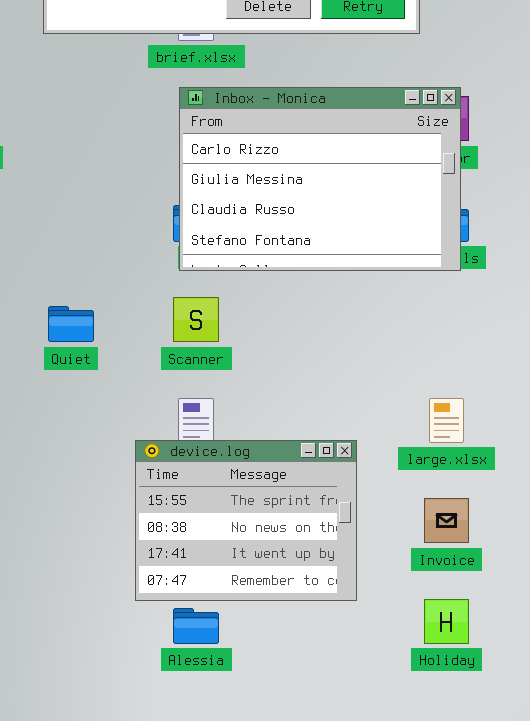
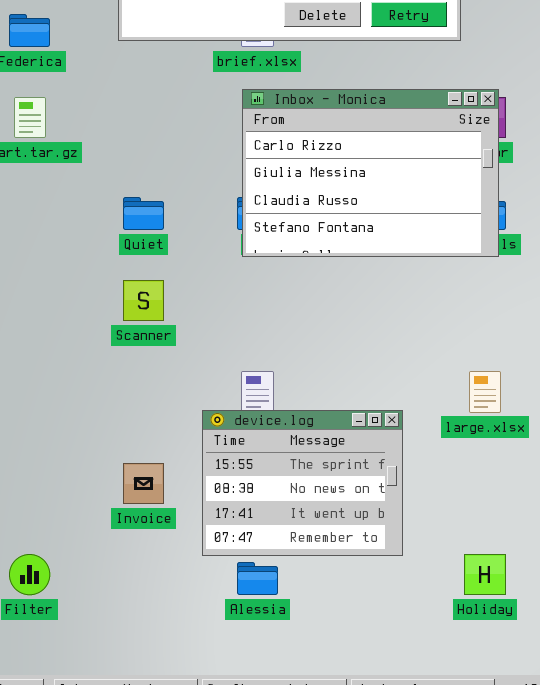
Scanner: [173,297,219,342] -> [123,280,164,321], moved
Quiet: [48,306,94,342] -> [123,197,164,230], moved
Invoice: [424,498,469,543] -> [123,463,164,504], moved

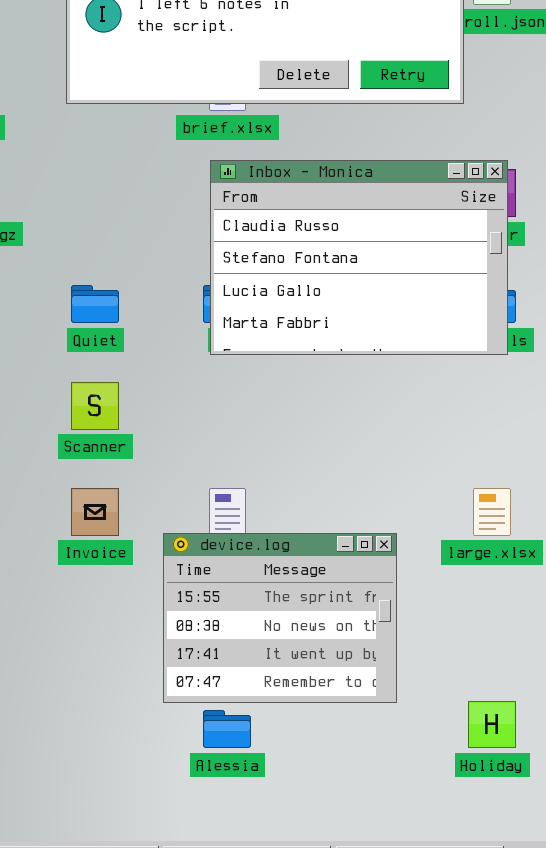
Inbox - Monica: [242,89,499,257] -> [210,160,508,355], scrolled down 2 rows
Invoice: [123,463,164,504] -> [71,488,119,536], moved

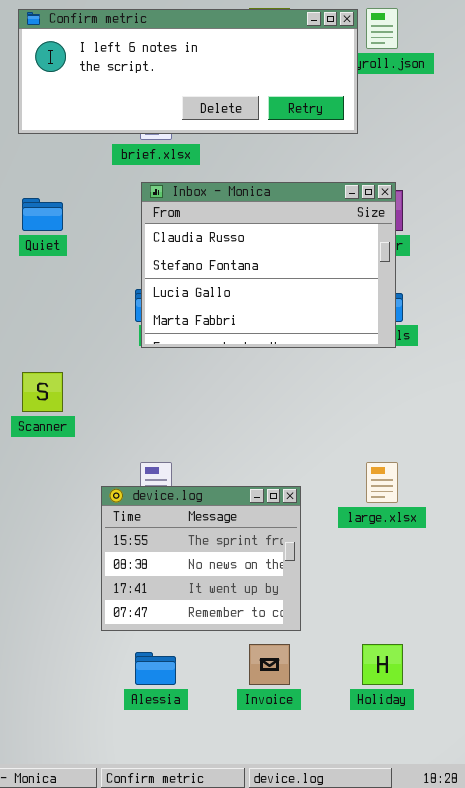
Quiet: [71,285,119,323] -> [22,198,63,231], moved
Invoice: [71,488,119,536] -> [249,644,290,685], moved
device.log: [163,533,397,703] -> [101,486,301,631], moved

